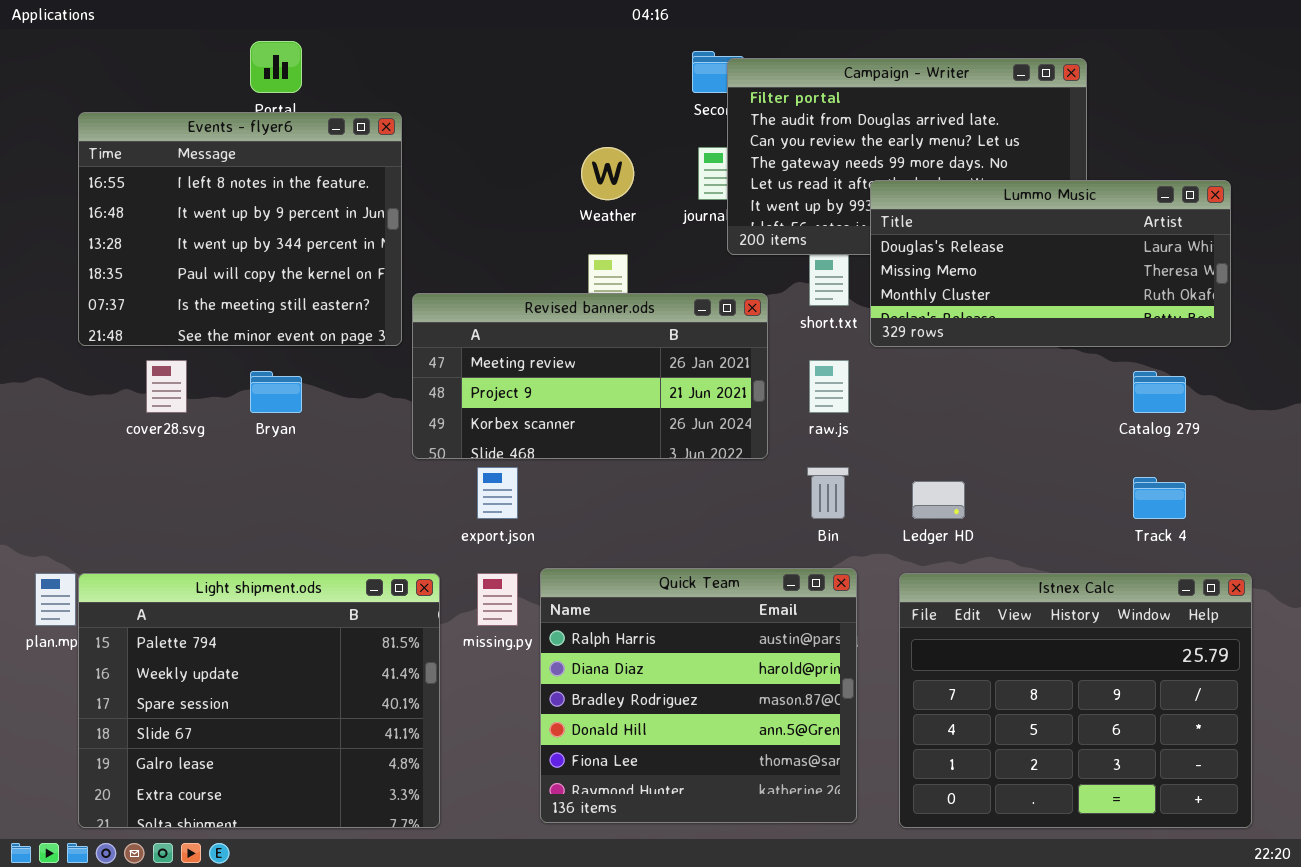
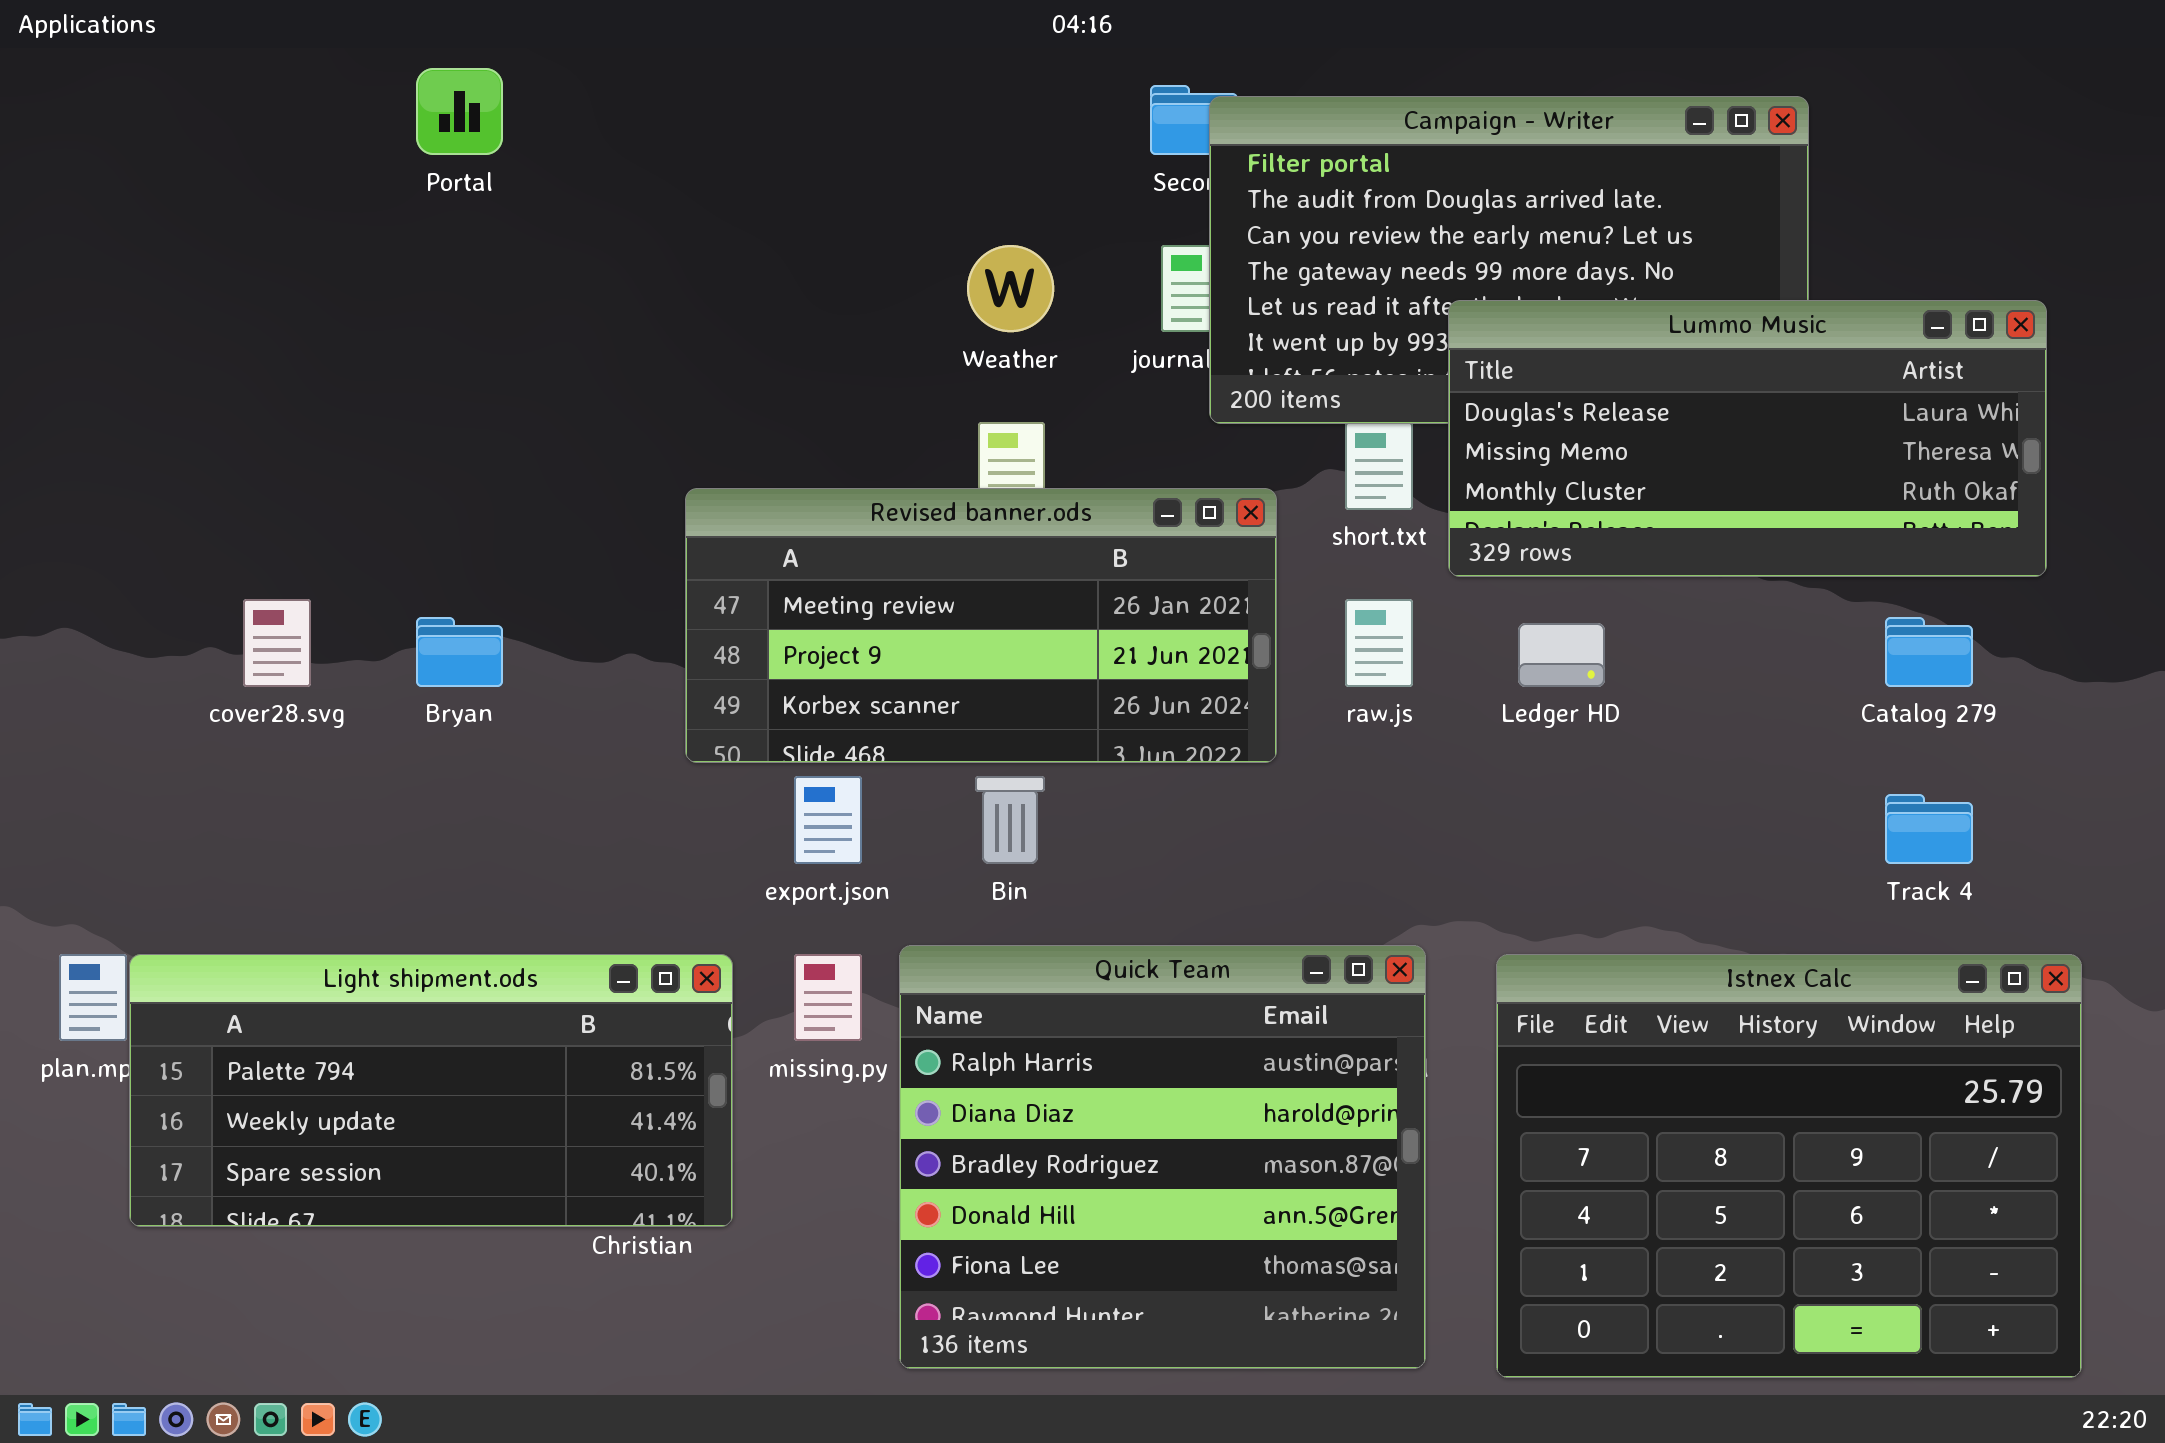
Events - flyer6: [78,112,402,346] -> none, closed
Bin: [807,467,849,519] -> [975,776,1045,864], moved
Ledger HD: [912,481,965,519] -> [1518,623,1605,687], moved
Light shipment.ods: [78,573,440,828] -> [129,954,733,1227], resized

